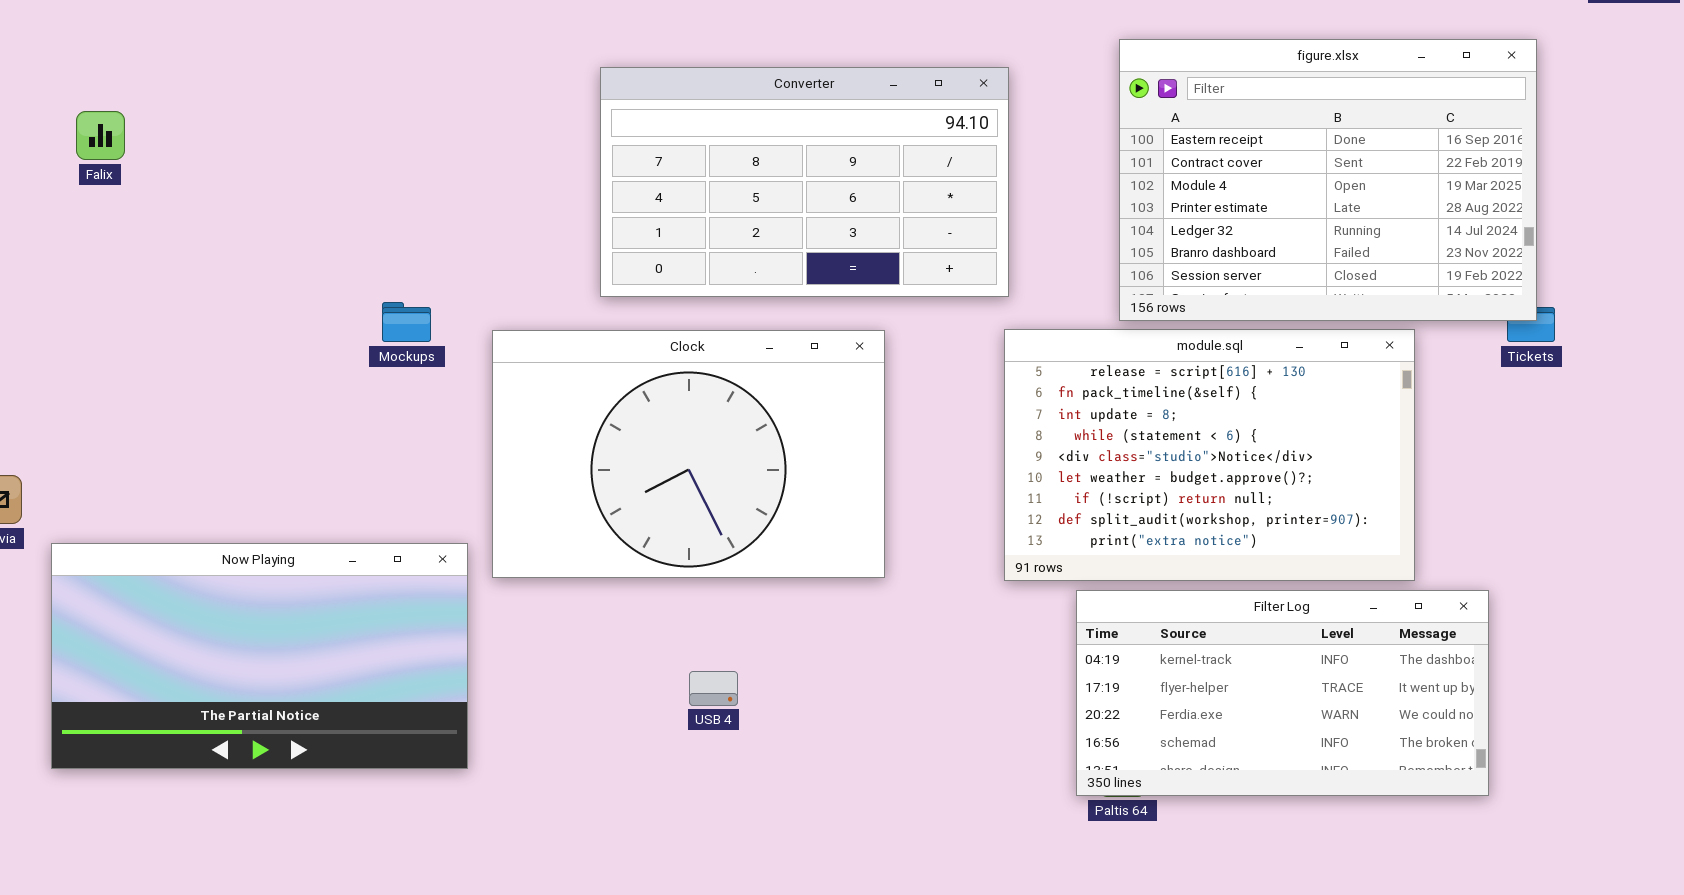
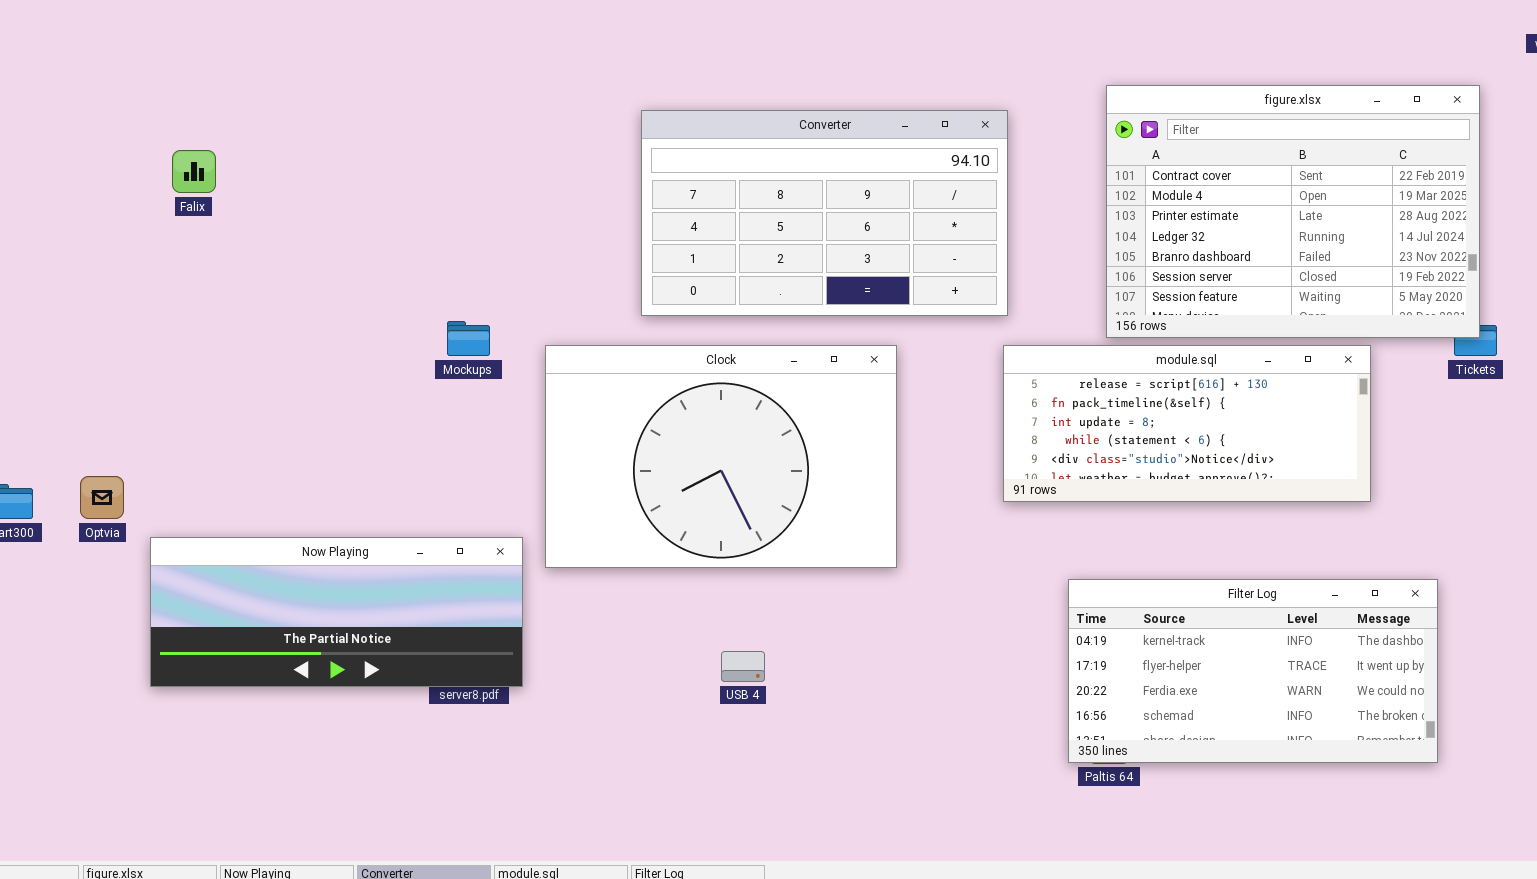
figure.xlsx: [1119,39,1537,321] -> [1106,85,1480,338], scrolled down 1 row
module.sql: [1004,329,1415,581] -> [1003,345,1371,502], resized
Now Playing: [51,543,468,769] -> [150,537,523,687], resized

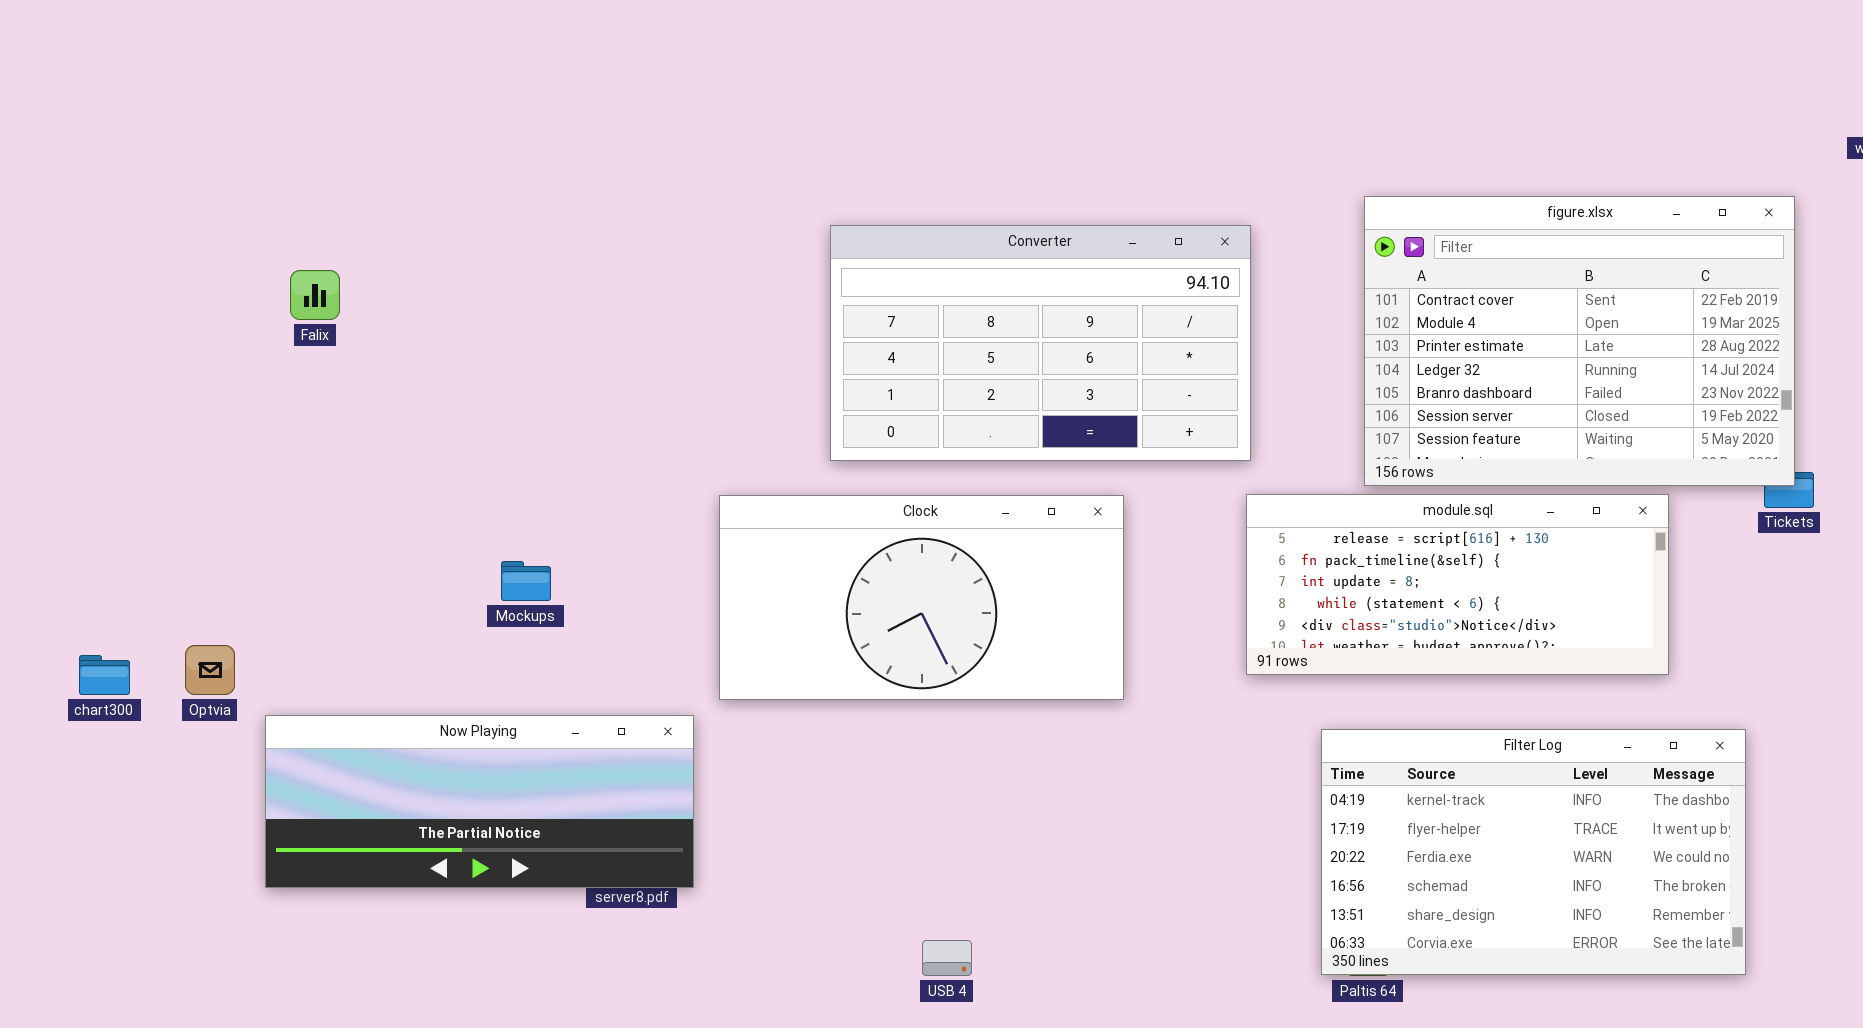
Mockups: [447,321,490,356] -> [501,561,551,601], moved
Clock: [545,345,897,568] -> [719,495,1124,700], resized
Filter Log: [1068,579,1438,763] -> [1321,729,1746,975], resized
USB 4: [721,651,765,682] -> [922,940,972,976], moved

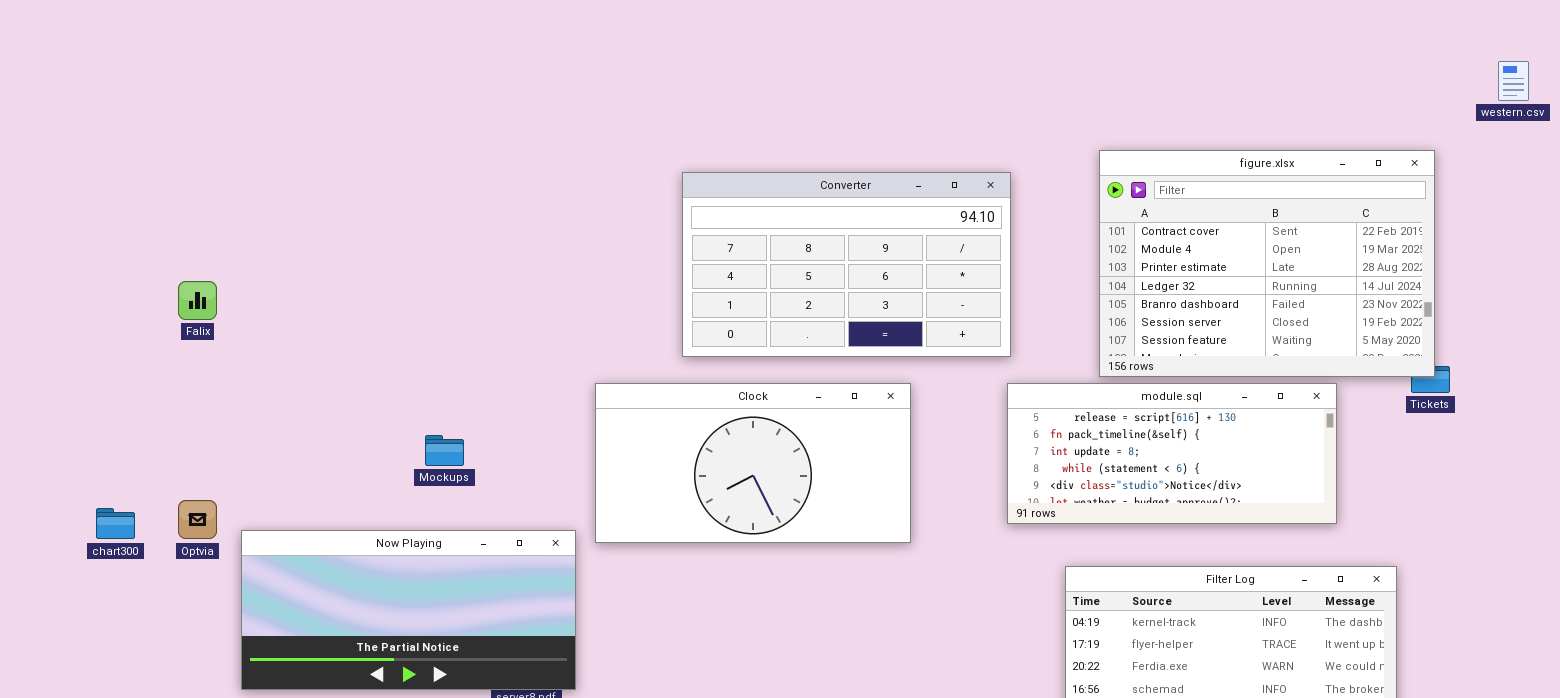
Falix: [290,270,340,320] -> [178,281,217,320], moved
Now Playing: [265,715,694,888] -> [241,530,576,690], resized

